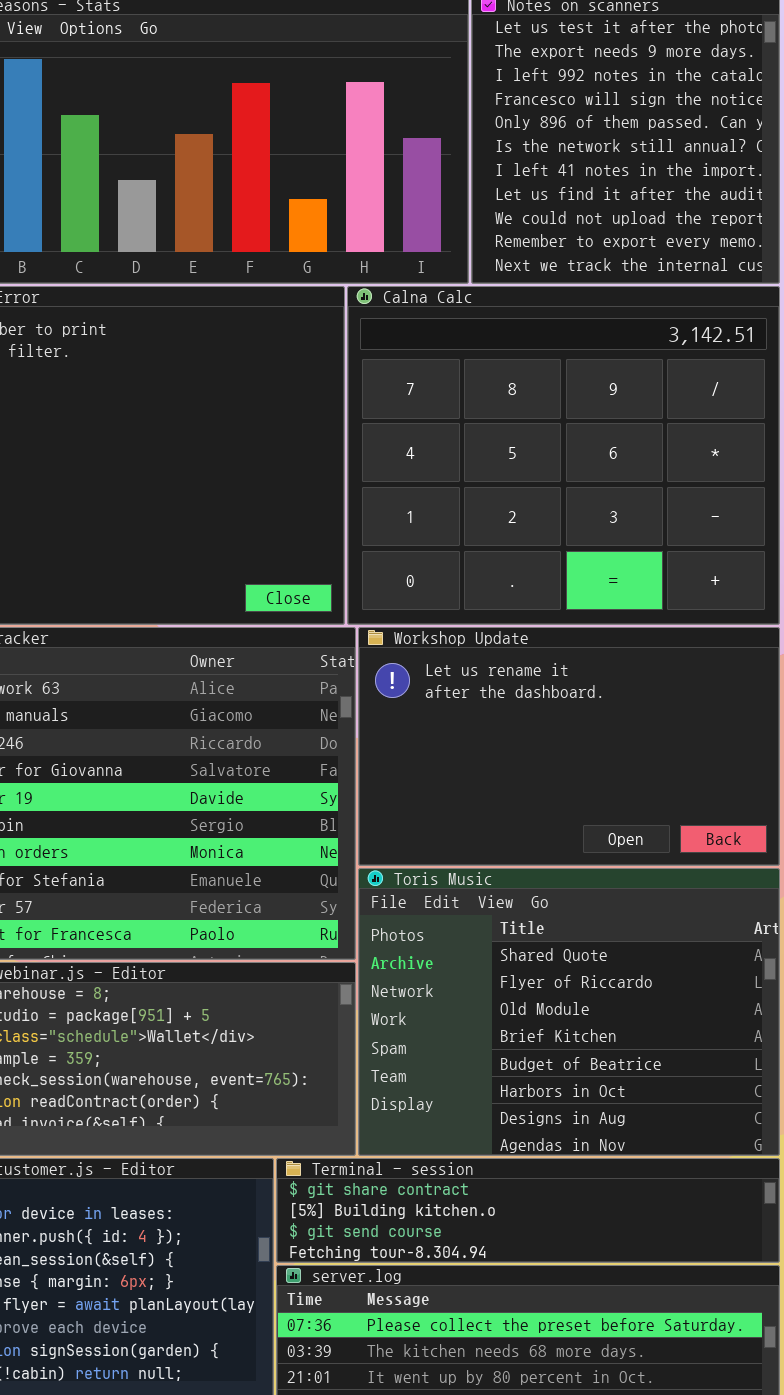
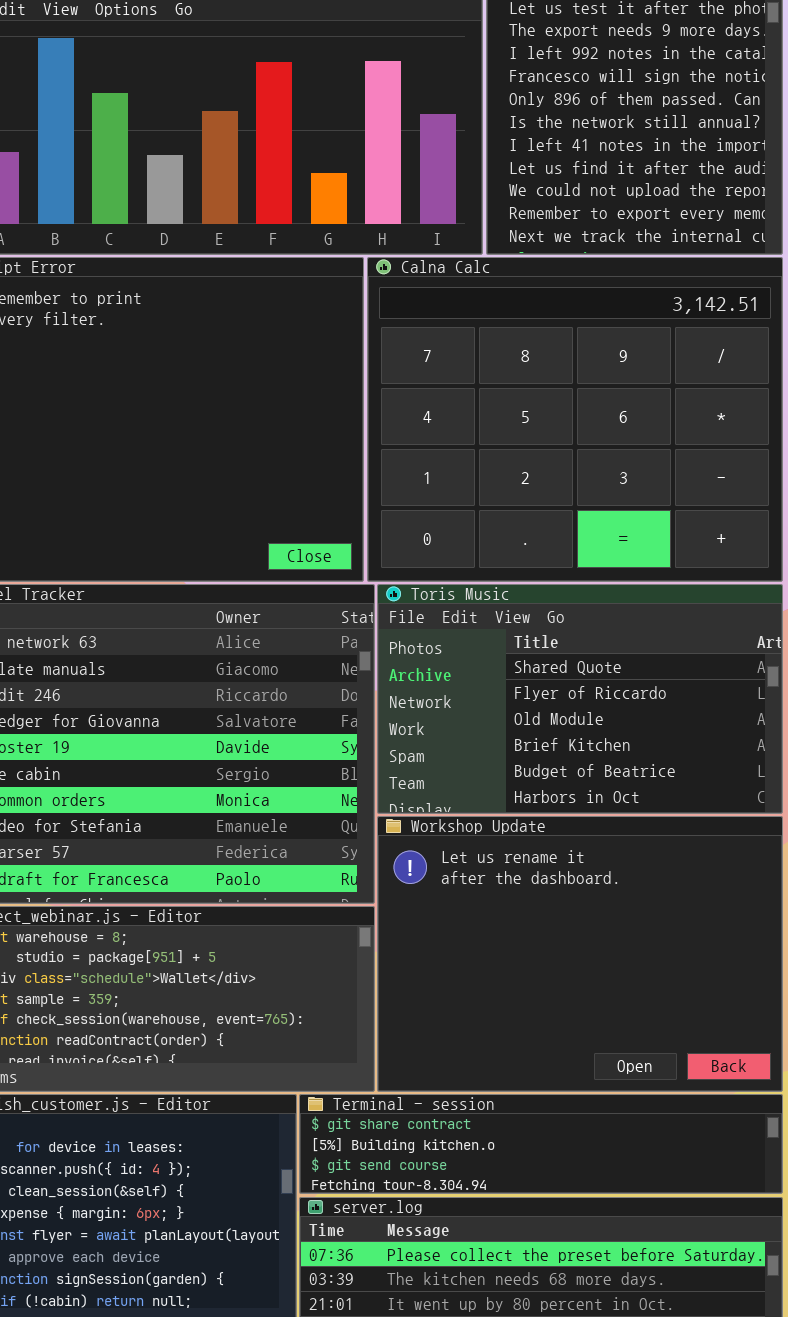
Workshop Update: [358,627,780,866] -> [377,816,783,1092], moved, resized
Toris Music: [358,868,780,1156] -> [377,584,783,814], moved, resized

